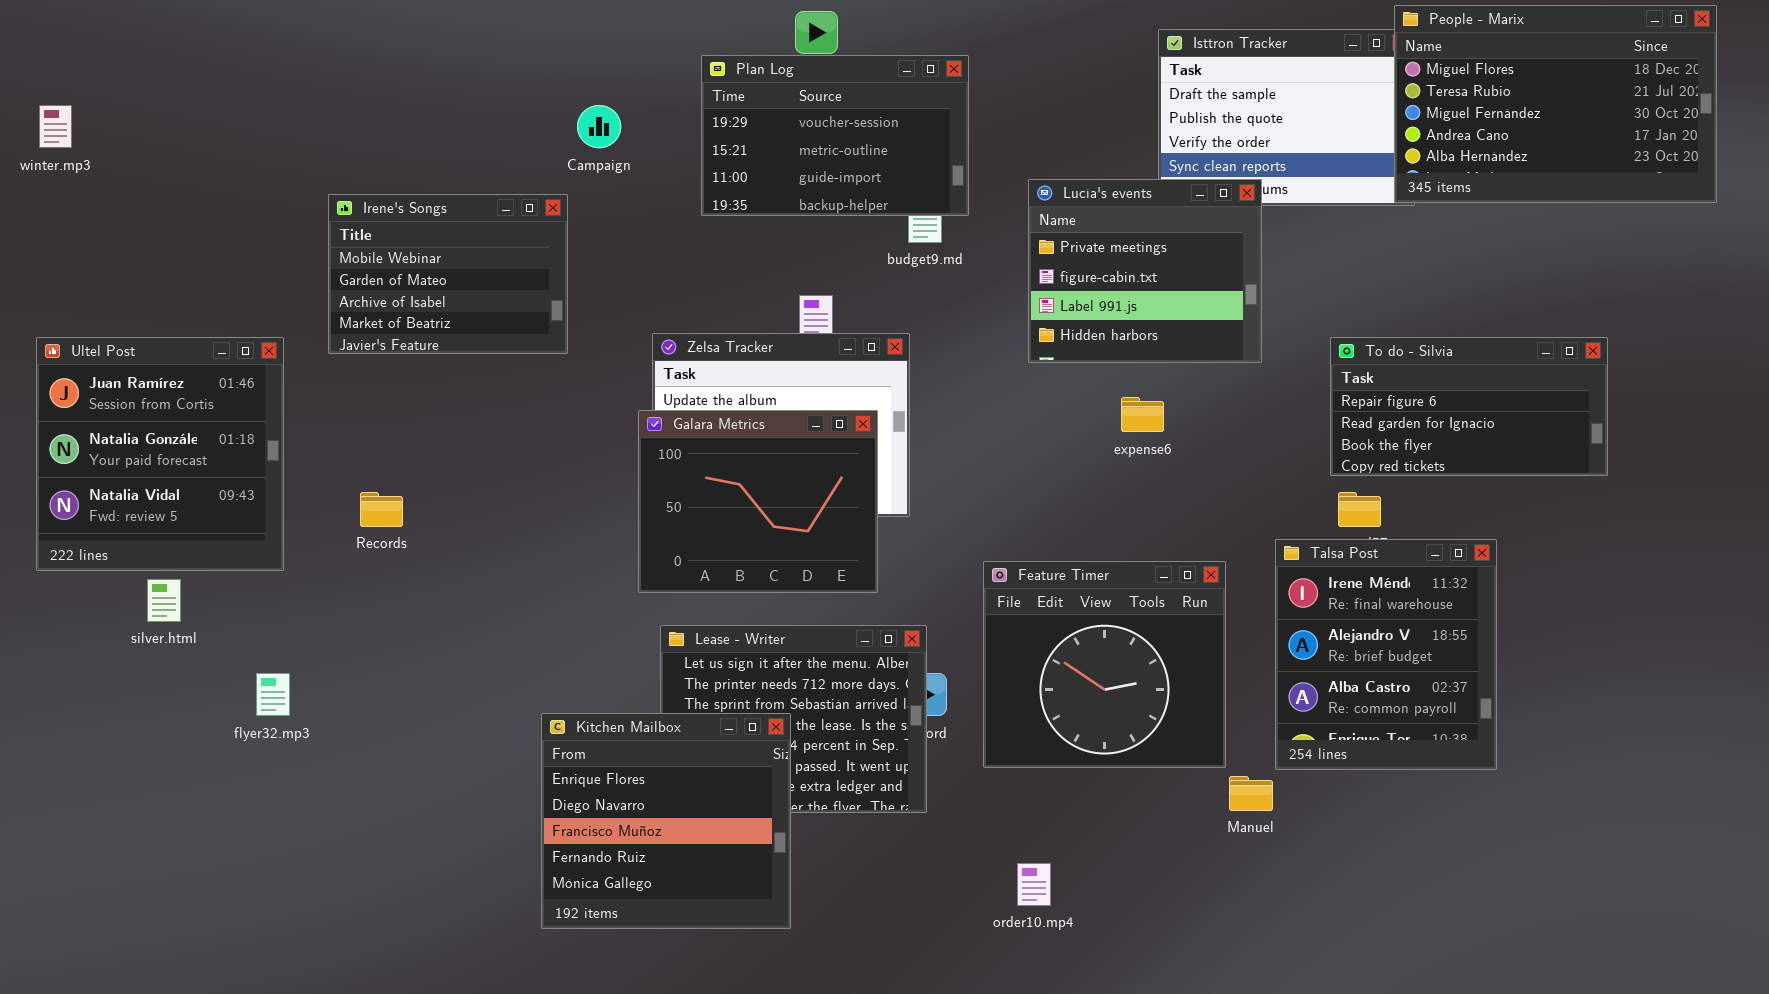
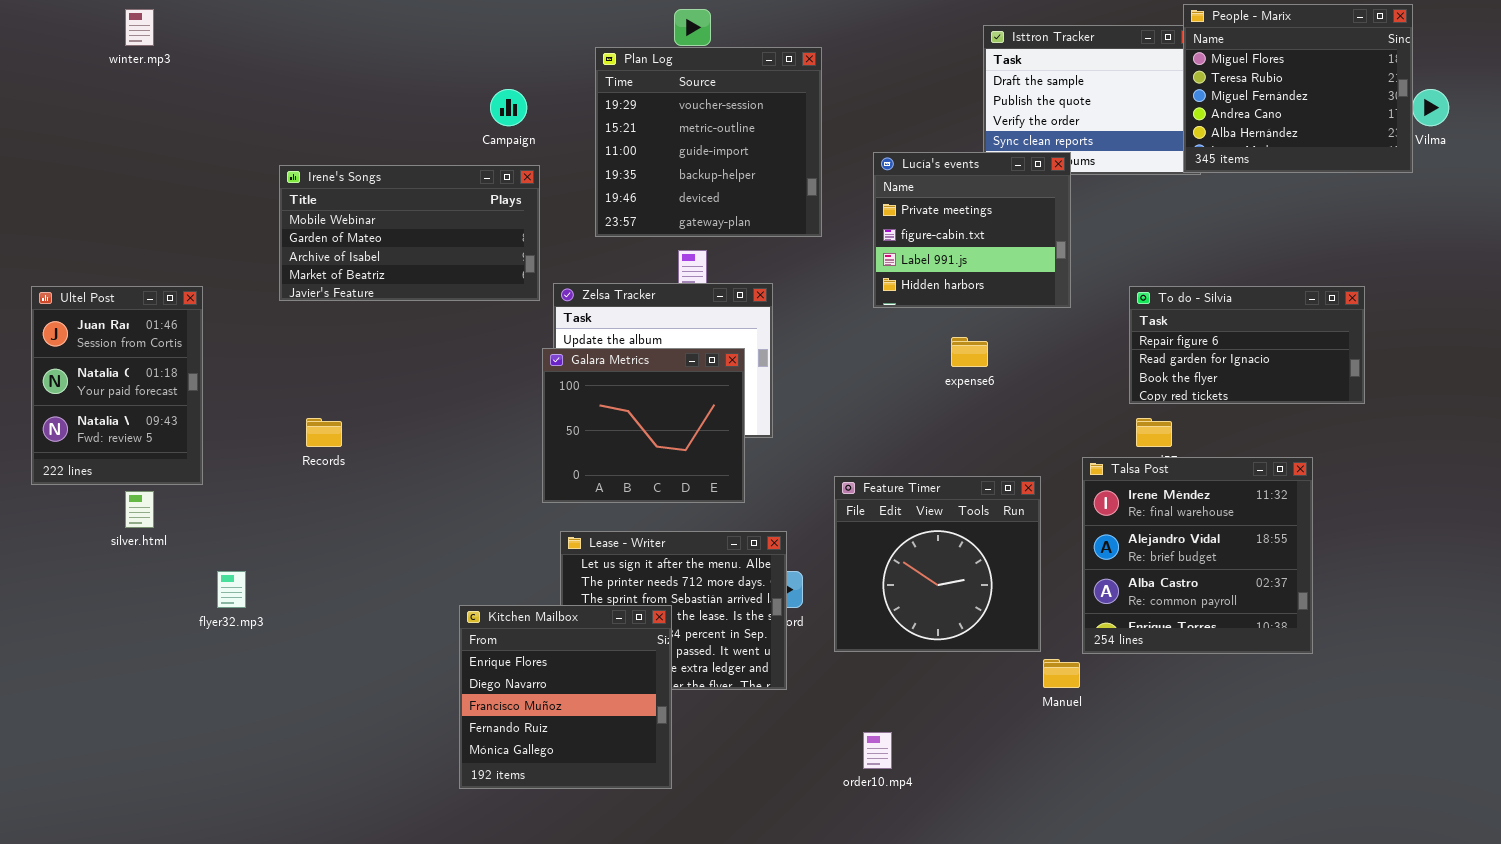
People - Marix: [1394,5,1717,203] -> [1183,4,1413,173], resized
Plan Log: [701,55,969,216] -> [595,47,822,237], resized
winter.mp3: [39,105,72,148] -> [125,9,154,46], moved
Irene's Songs: [328,194,568,354] -> [279,165,540,301], resized
Ultel Post: [36,337,284,571] -> [31,286,203,485], resized
Talsa Post: [1275,539,1497,770] -> [1082,457,1313,654], resized

